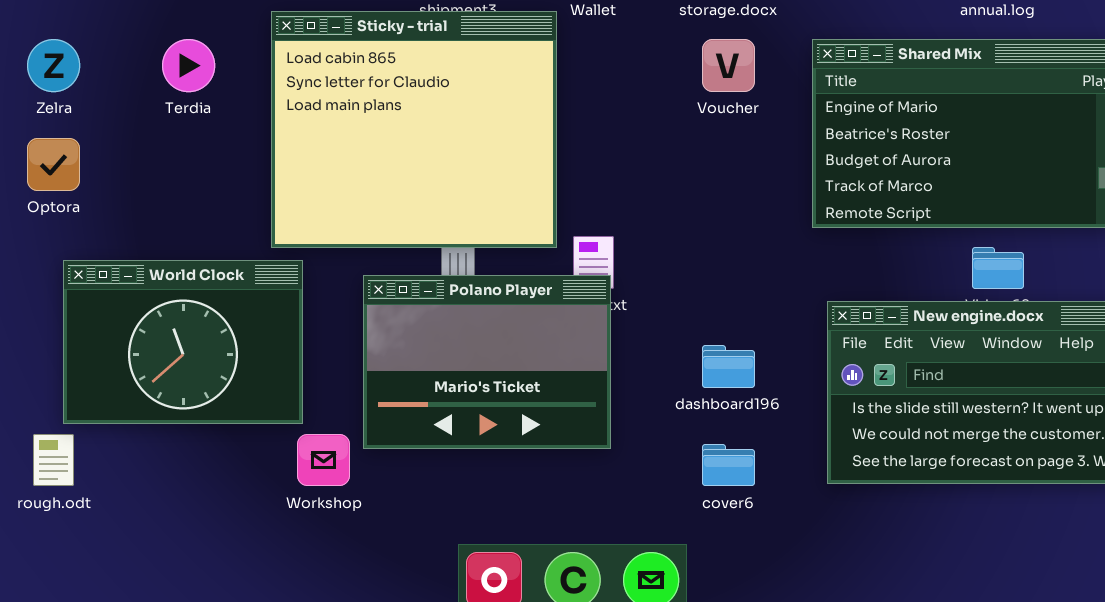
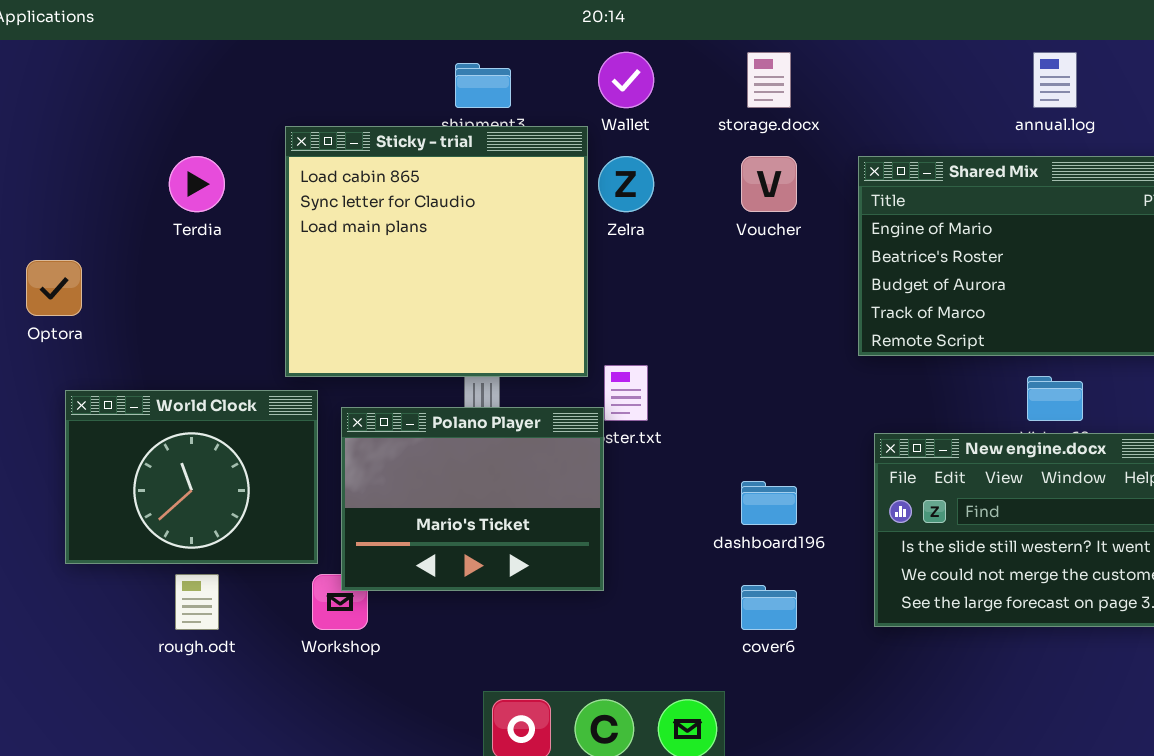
Zelra: [27,39,80,92] -> [598,156,654,212], moved
Polano Player: [363,275,611,449] -> [341,407,604,591], moved
rough.odt: [33,434,74,486] -> [175,574,219,630], moved

